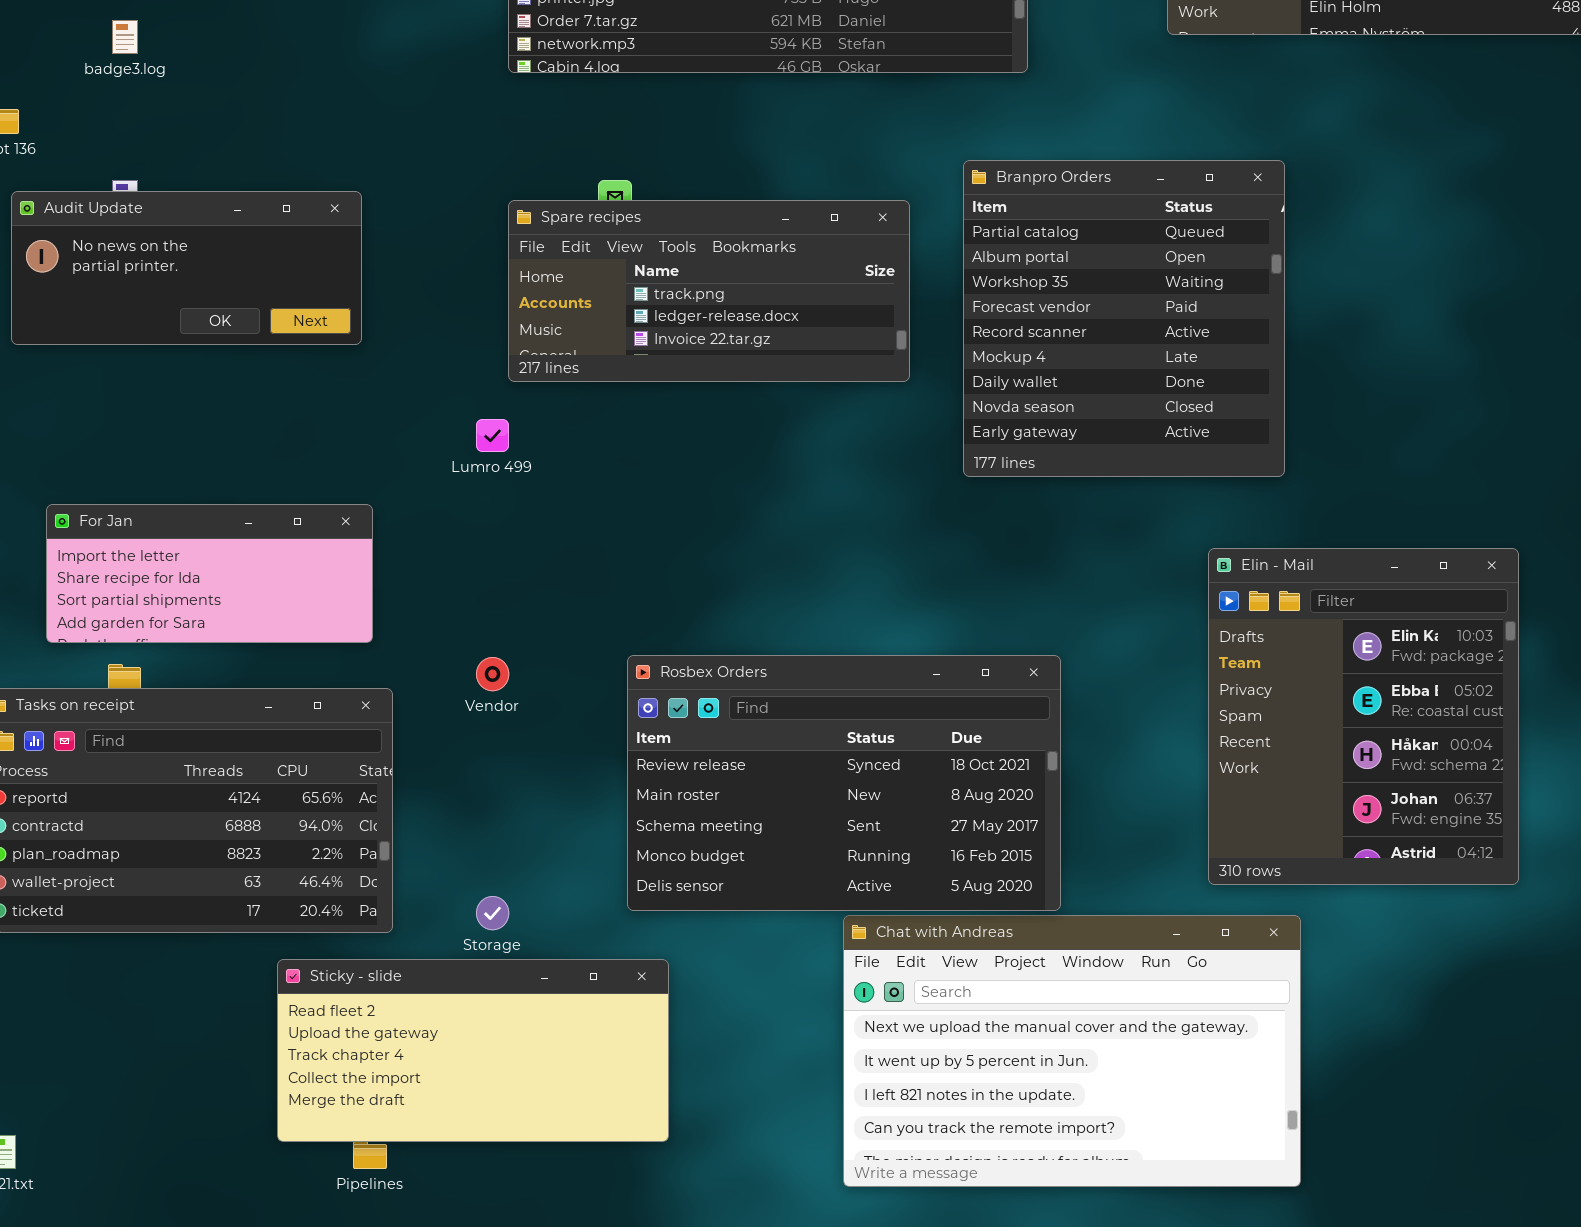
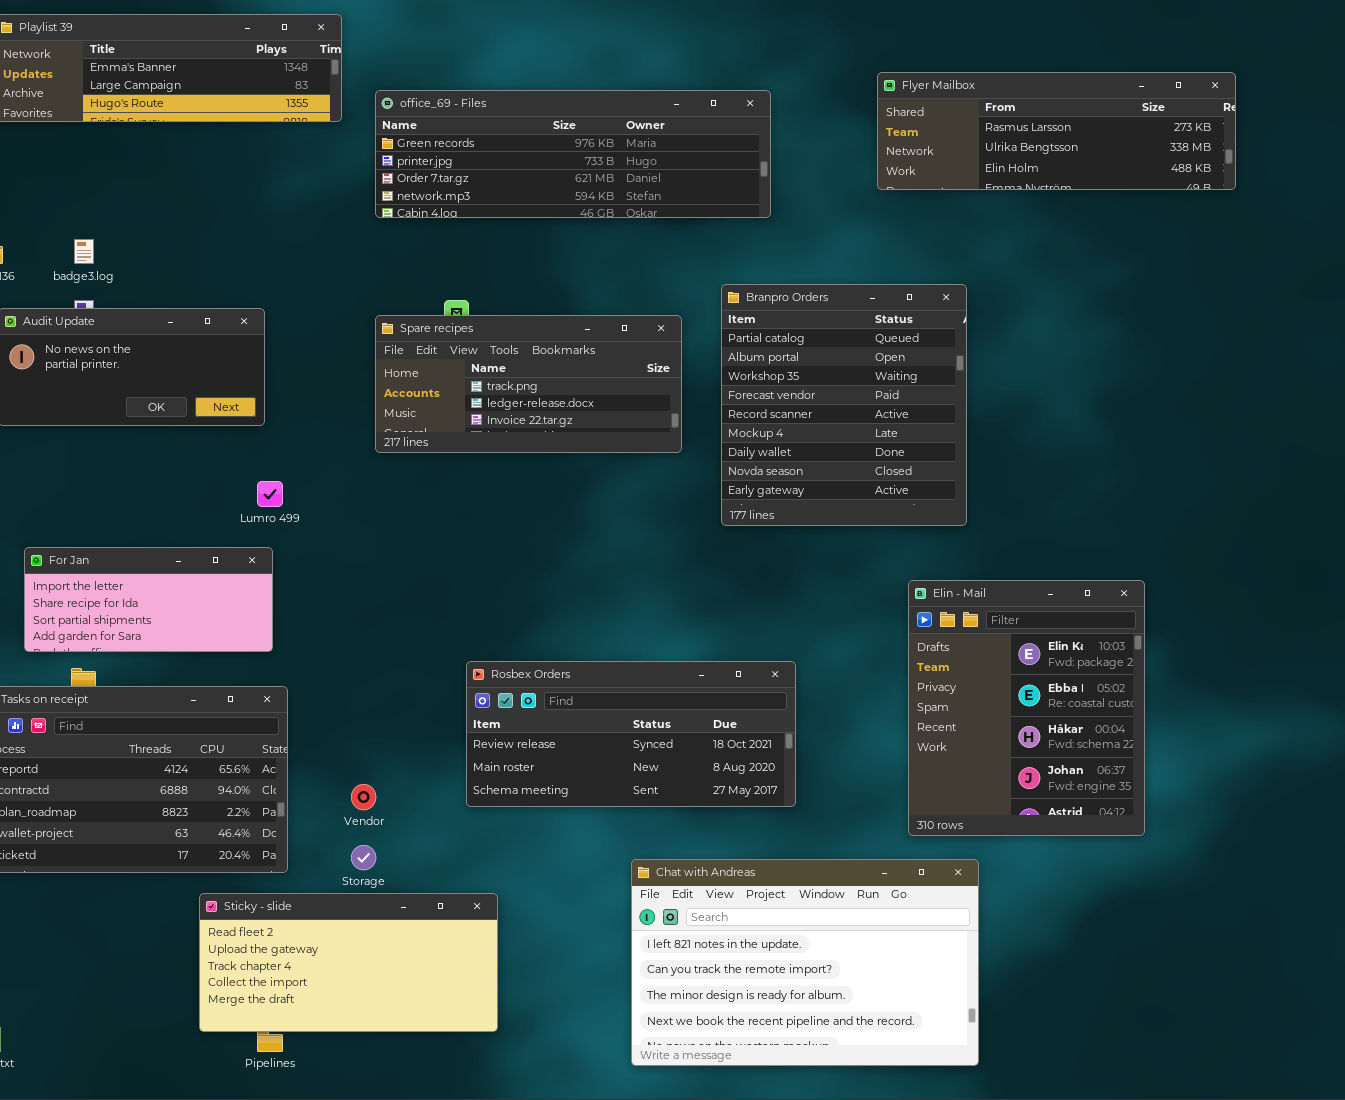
badge3.log: [112,20,138,54] -> [74,239,94,264], moved
Lumro 499: [476,419,509,452] -> [257,481,283,507], moved
Rosbex Orders: [627,655,1061,911] -> [466,661,796,807], resized
Vendor: [476,657,509,691] -> [351,784,376,810], moved
Chat with Andreas: [843,915,1301,1187] -> [631,859,979,1066], scrolled down 2 rows

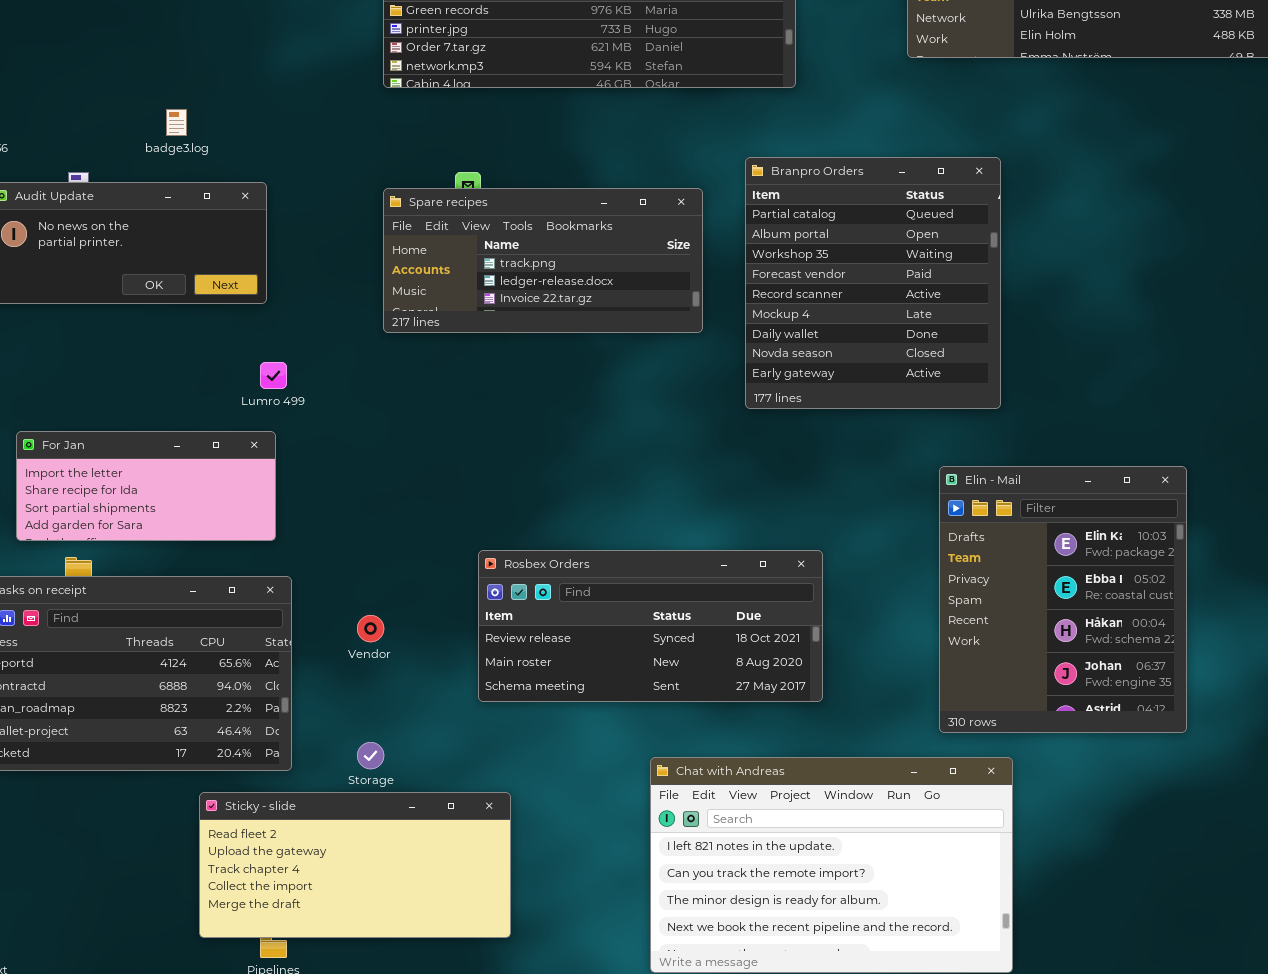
badge3.log: [74,239,94,264] -> [166,109,187,136], moved
Vendor: [351,784,376,810] -> [357,615,384,642], moved

